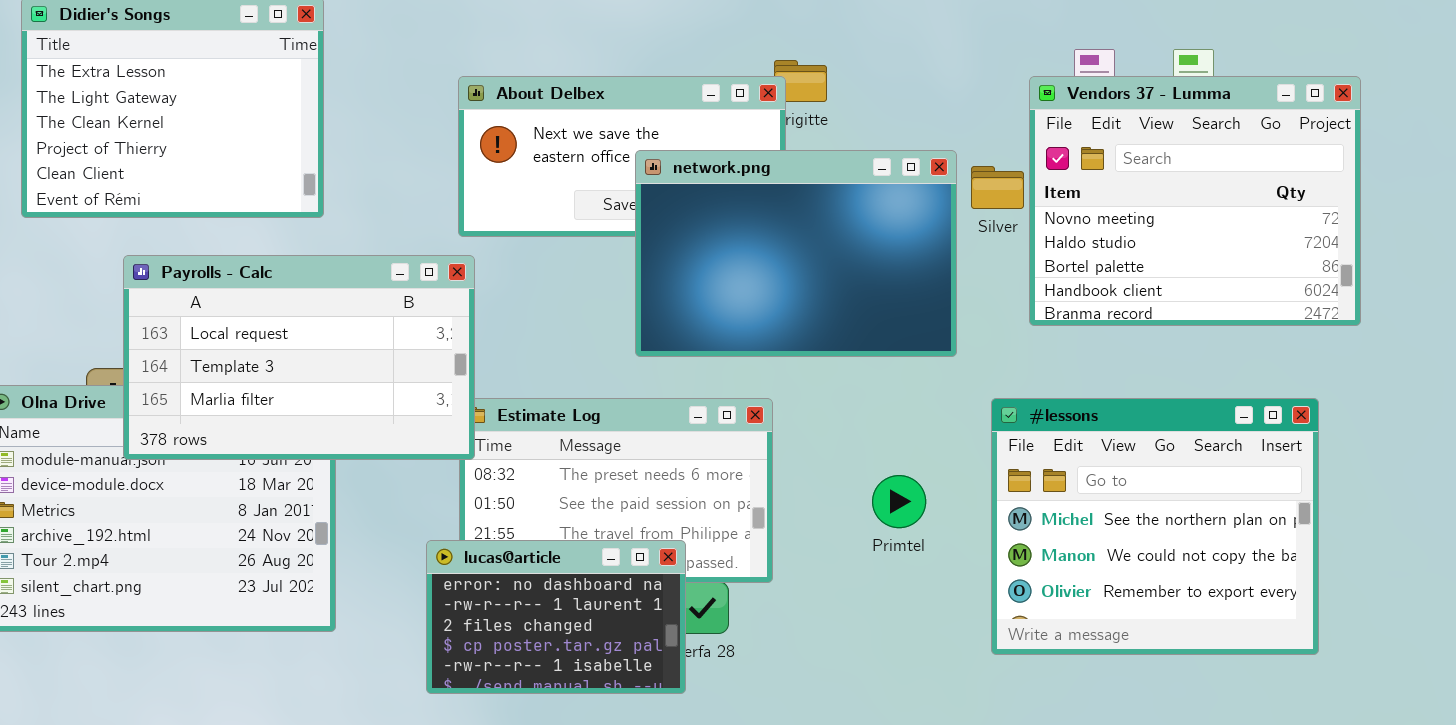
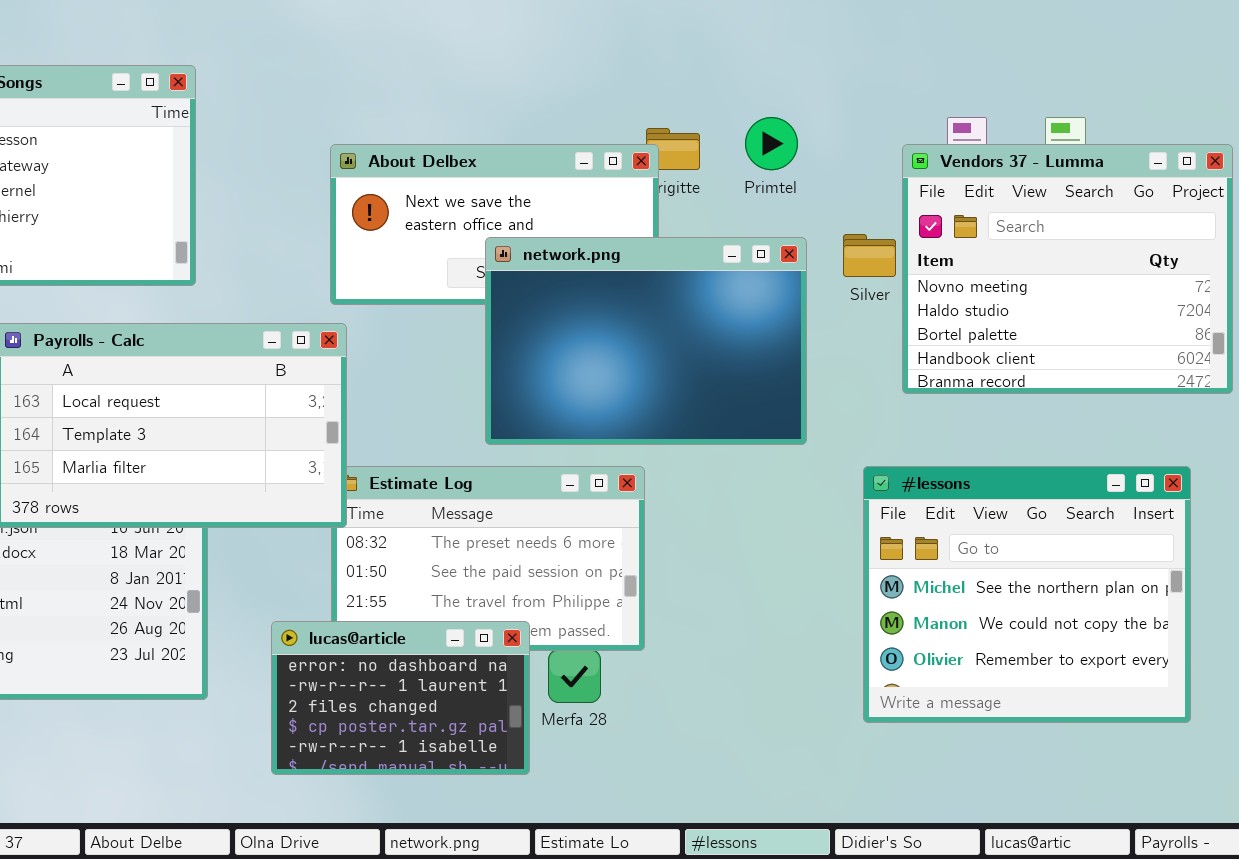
network.png: [635,150,957,357] -> [485,237,807,445], moved
Primtel: [872,475,926,528] -> [745,117,798,170], moved
lucas@article: [426,540,686,694] -> [271,621,530,775], moved

